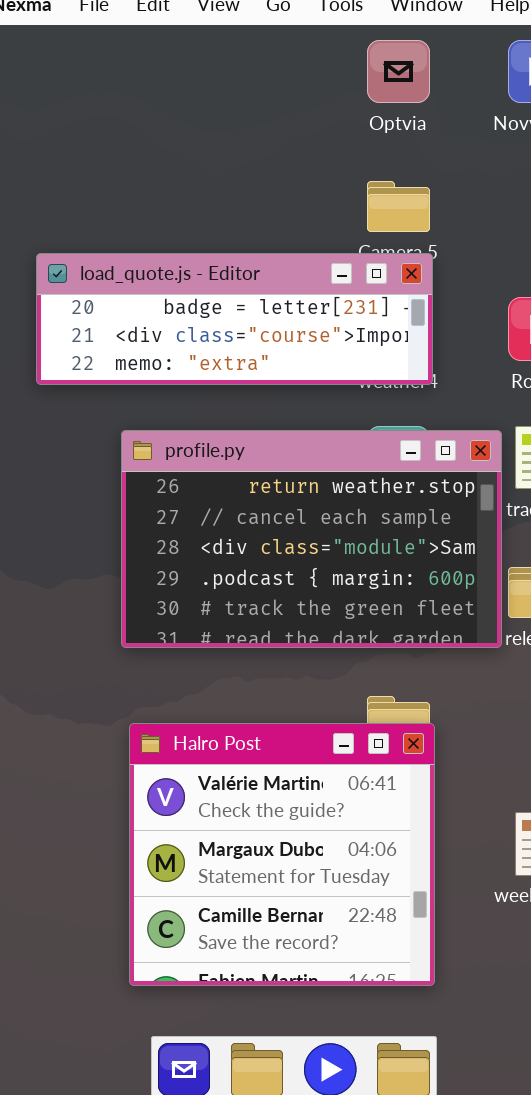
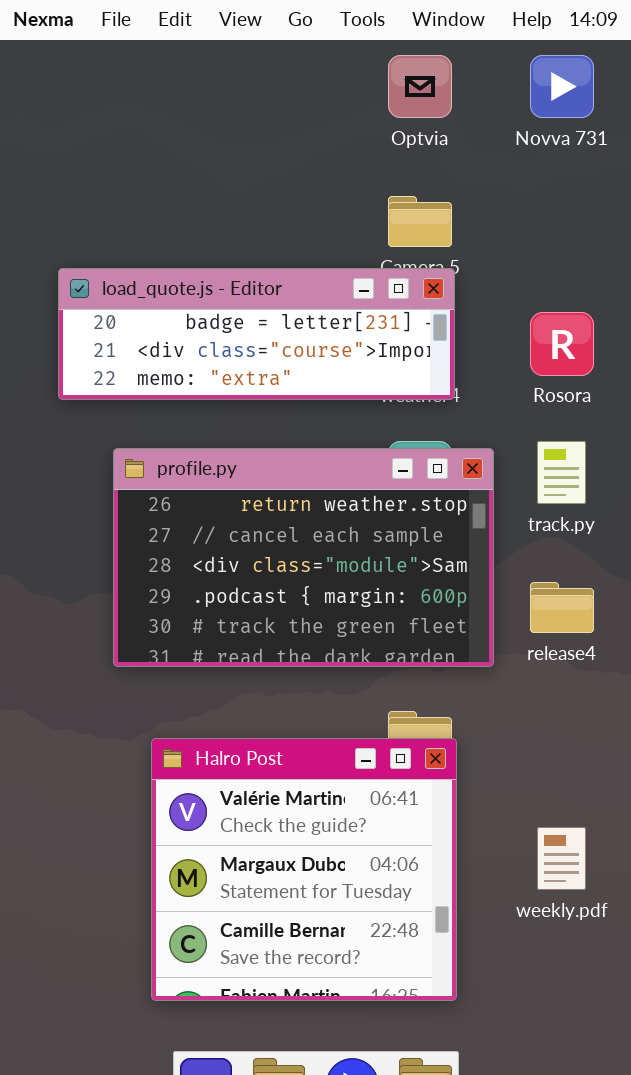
profile.py: [121,430,502,648] -> [113,448,494,667], moved

